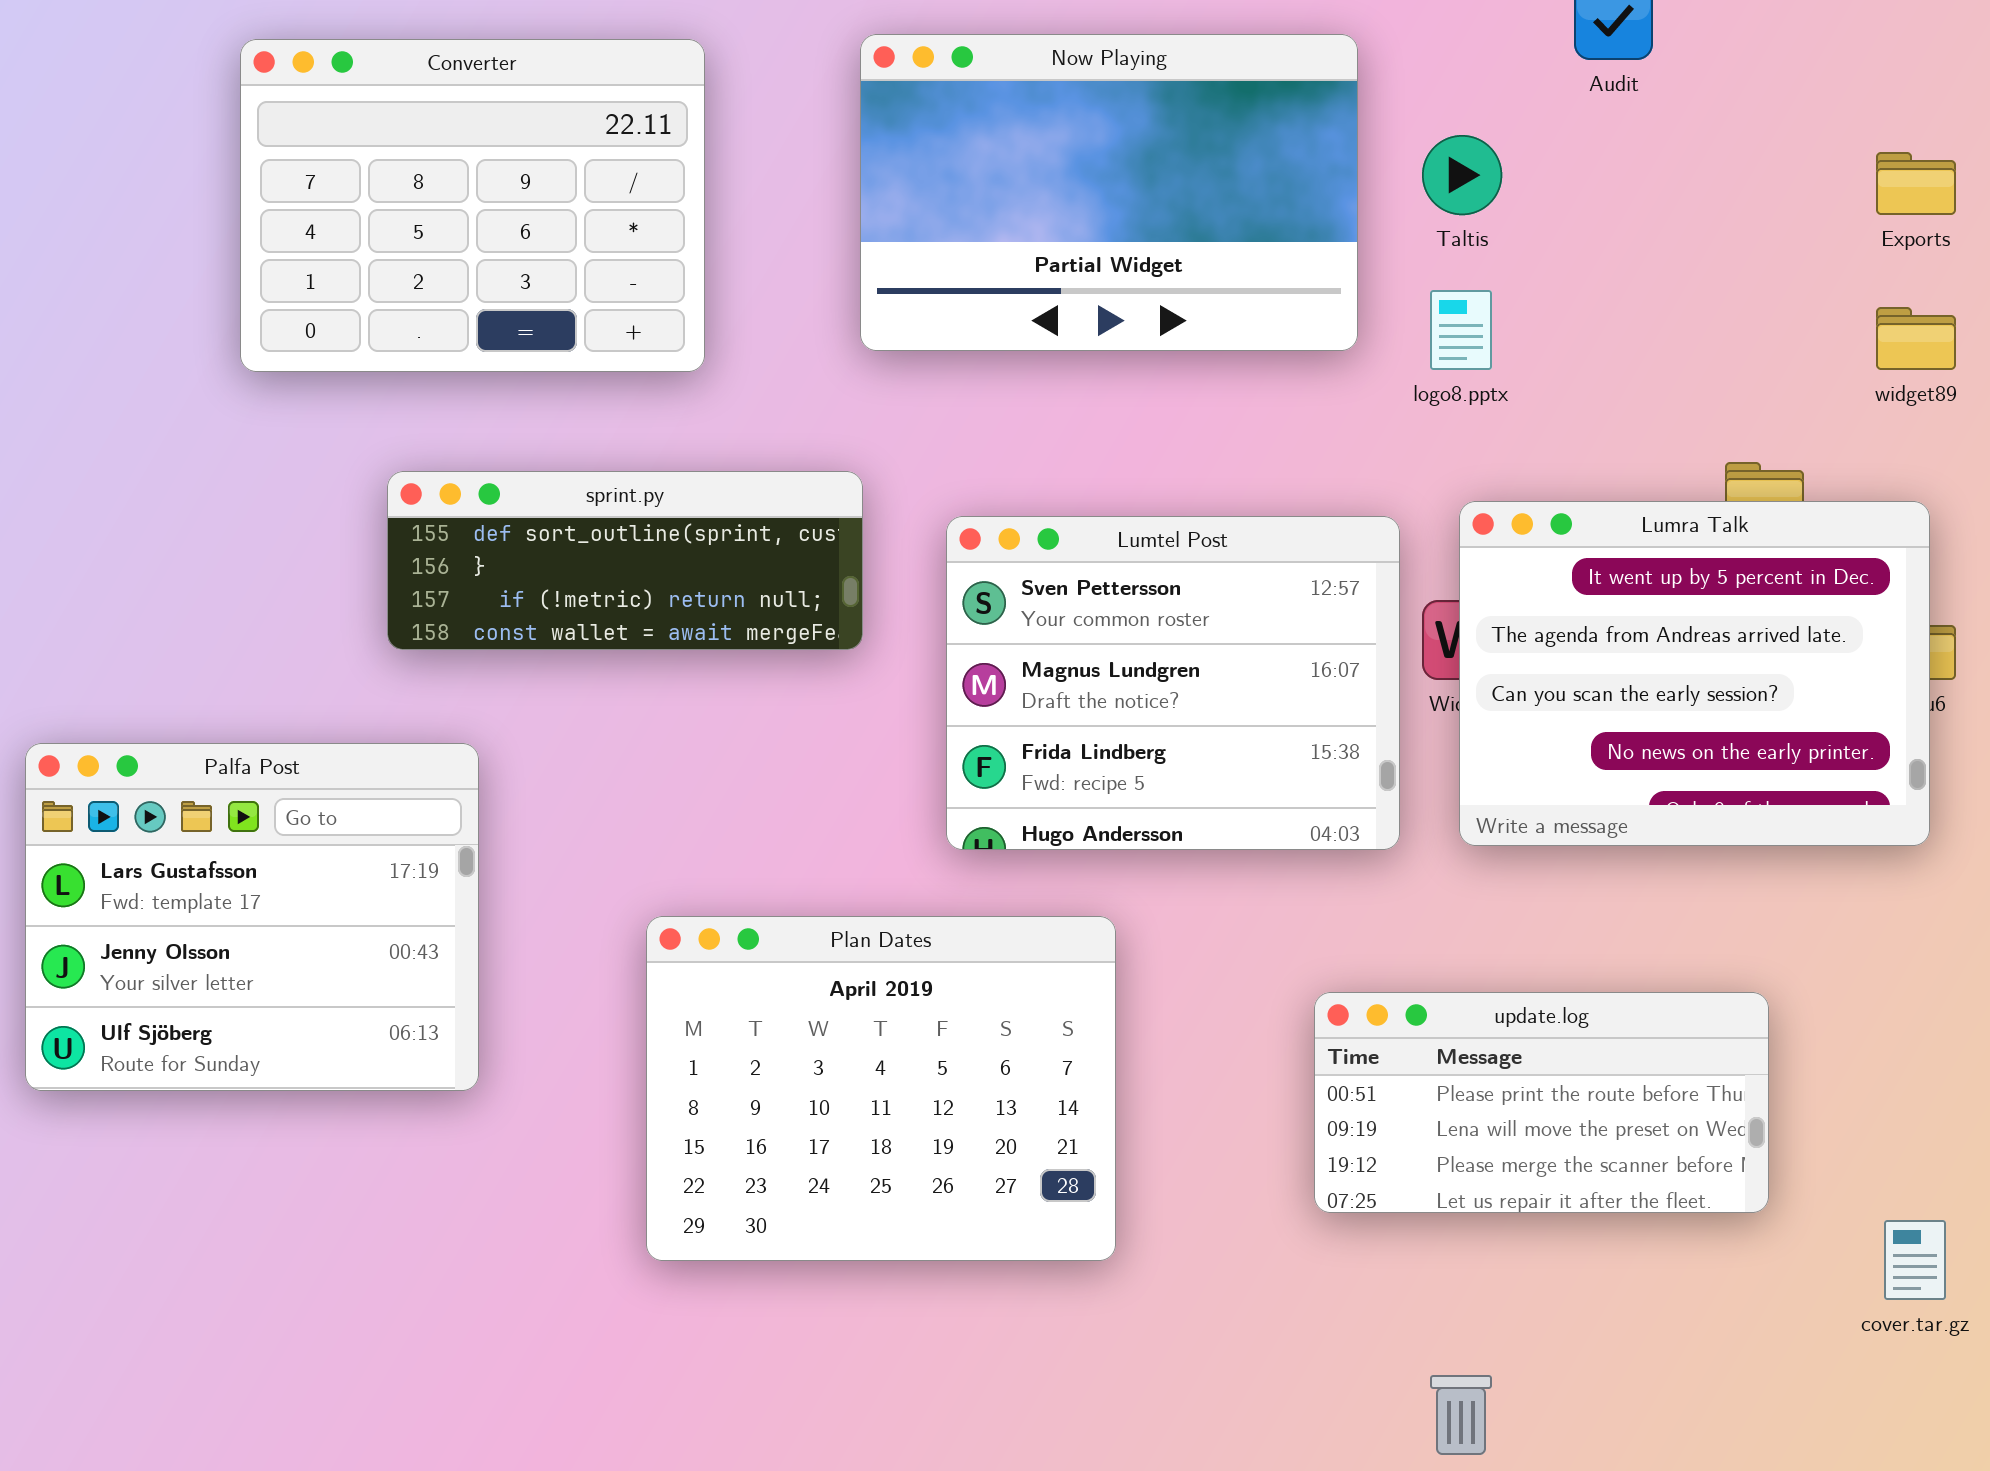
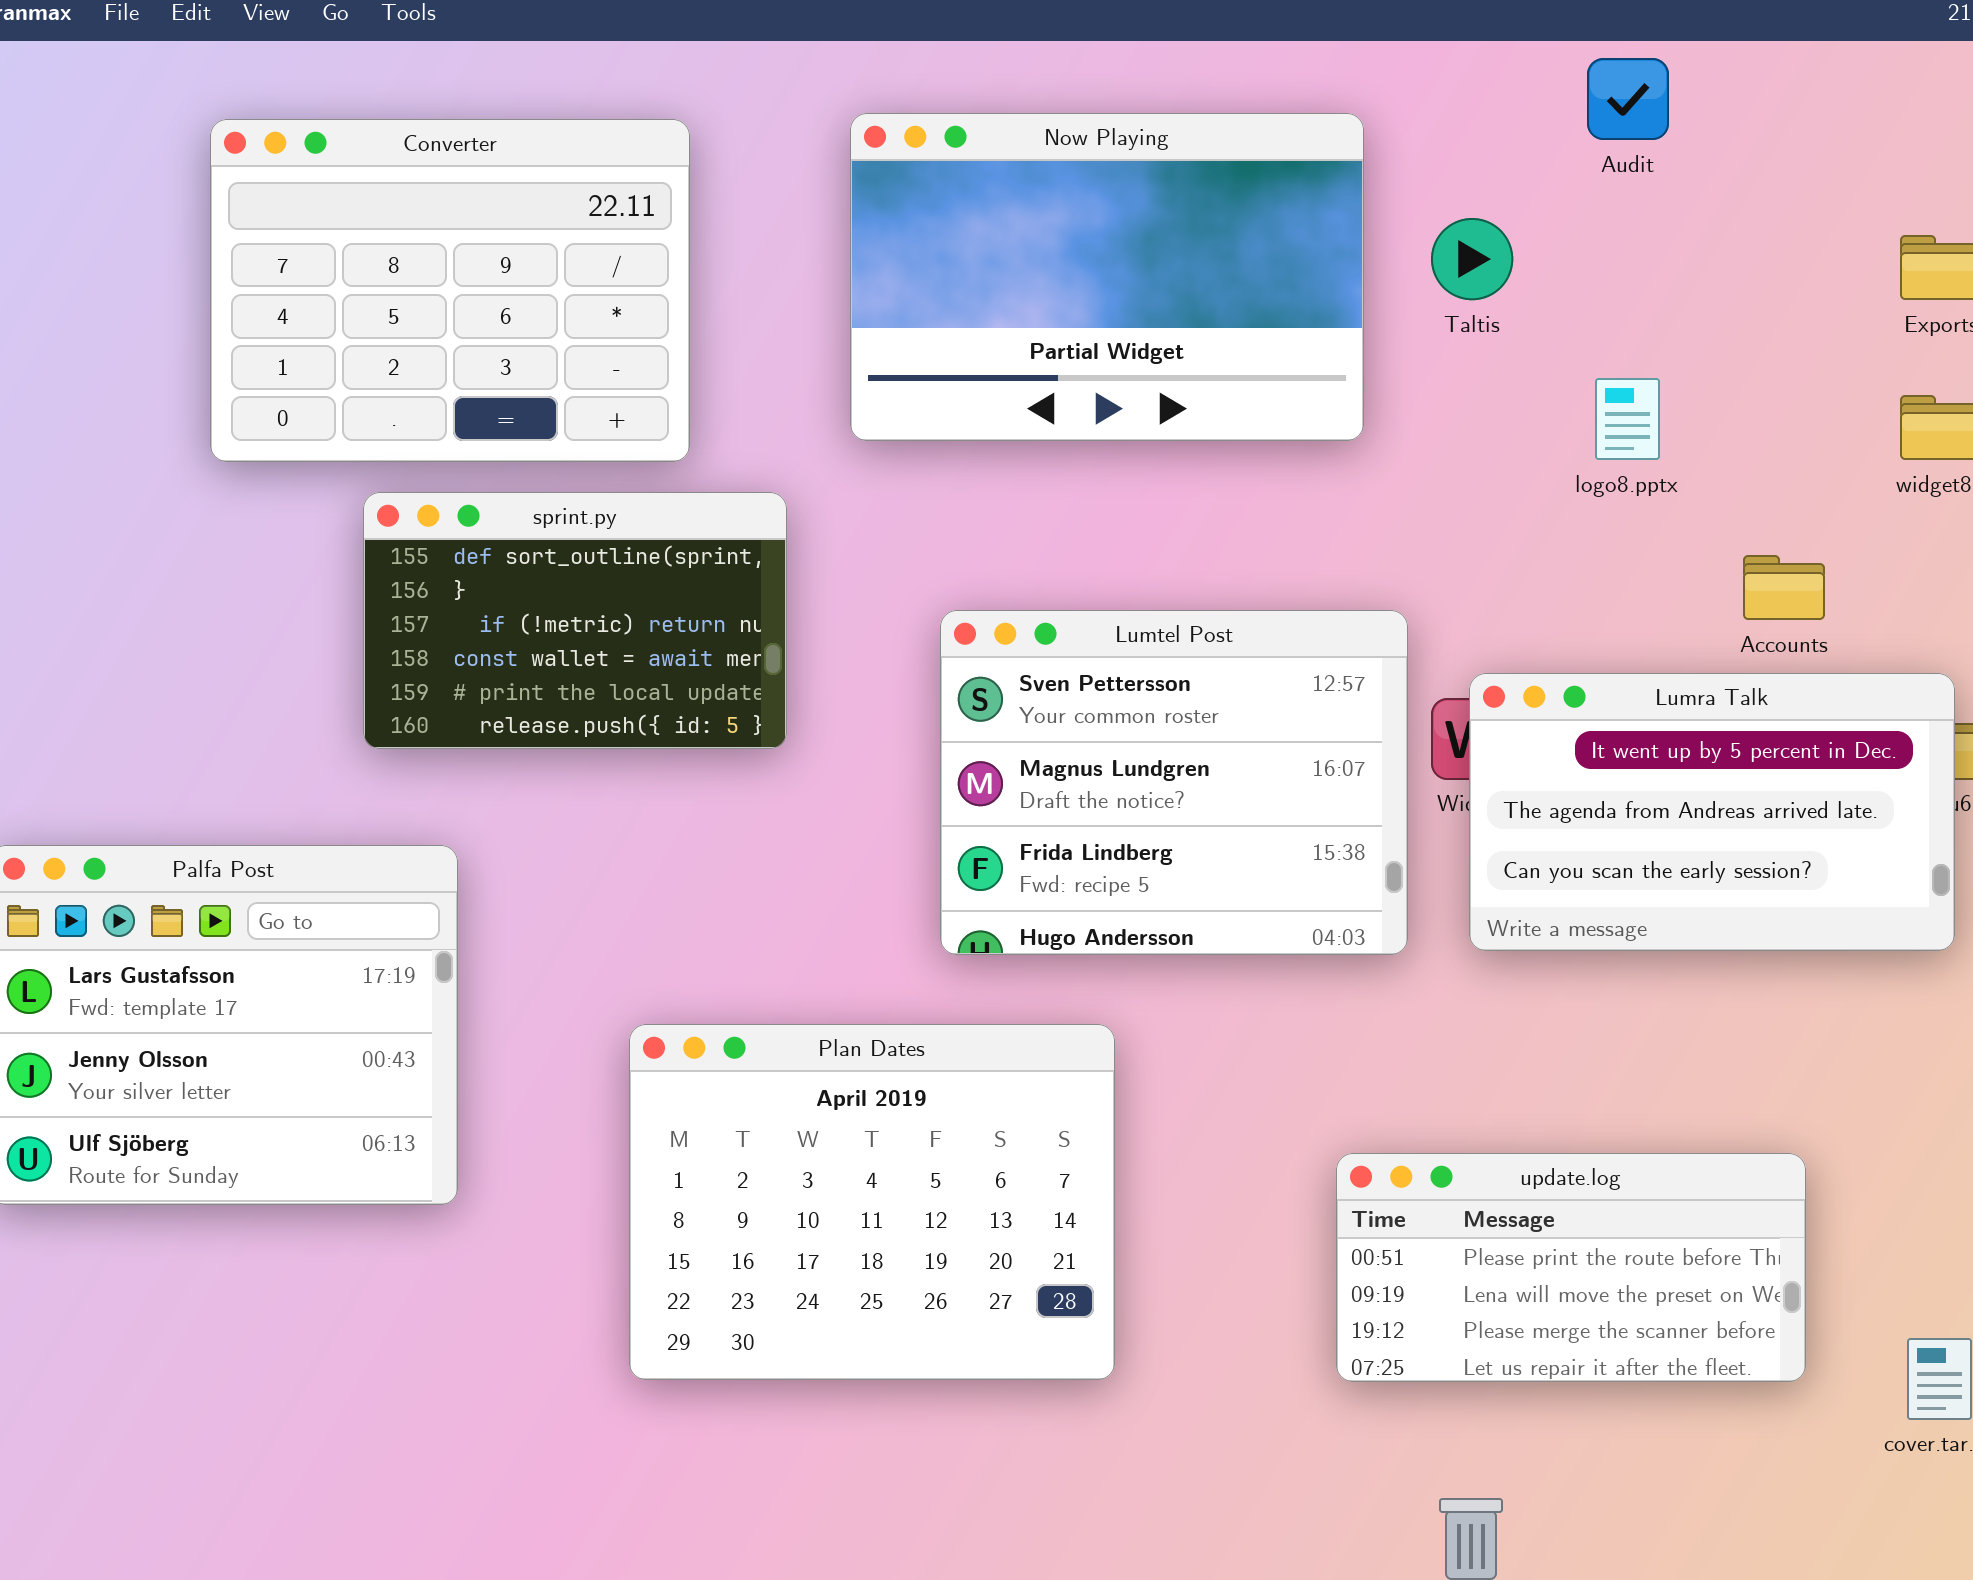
logo8.pptx: [1430,290,1492,370] -> [1595,378,1660,460], moved
sprint.py: [387,471,863,650] -> [363,492,787,749], resized
Lumra Talk: [1459,501,1930,846] -> [1469,673,1955,951], resized
update.log: [1314,992,1769,1213] -> [1336,1153,1806,1382], moved

